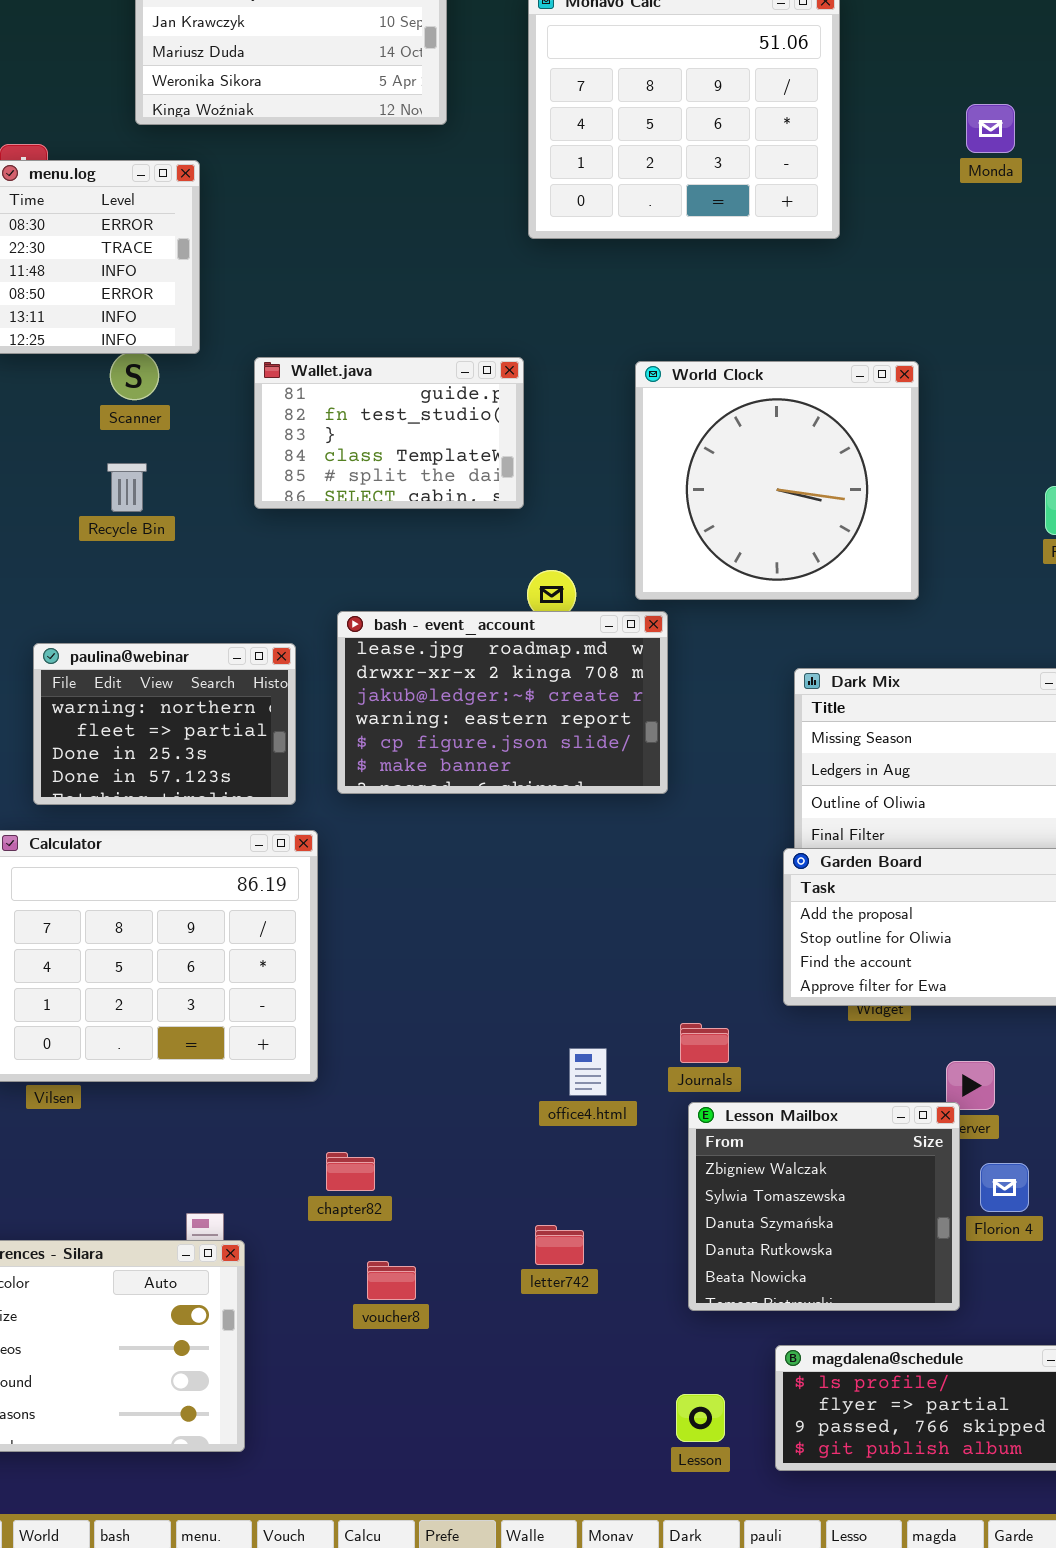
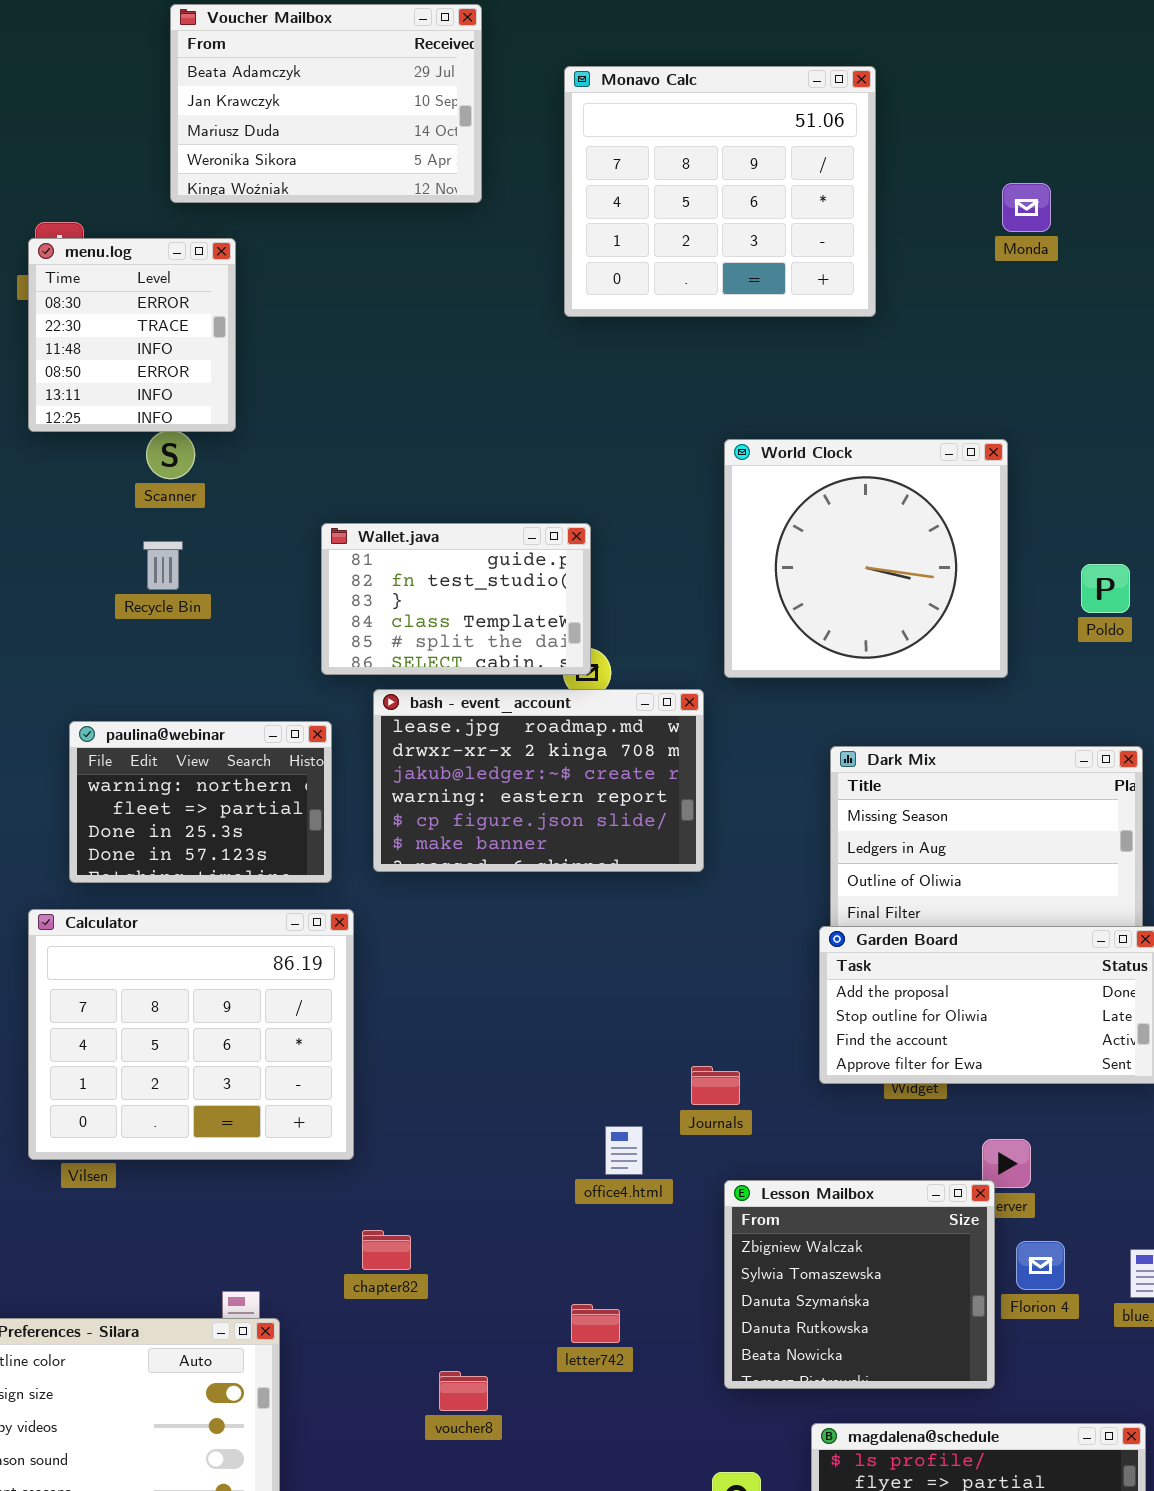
Wallet.java: [254,357,524,509] -> [321,523,591,675], moved
World Clock: [635,361,919,600] -> [724,439,1008,678], moved
Journals: [680,1023,729,1063] -> [691,1066,740,1105], moved
voucher8: [367,1261,416,1300] -> [439,1371,488,1411], moved

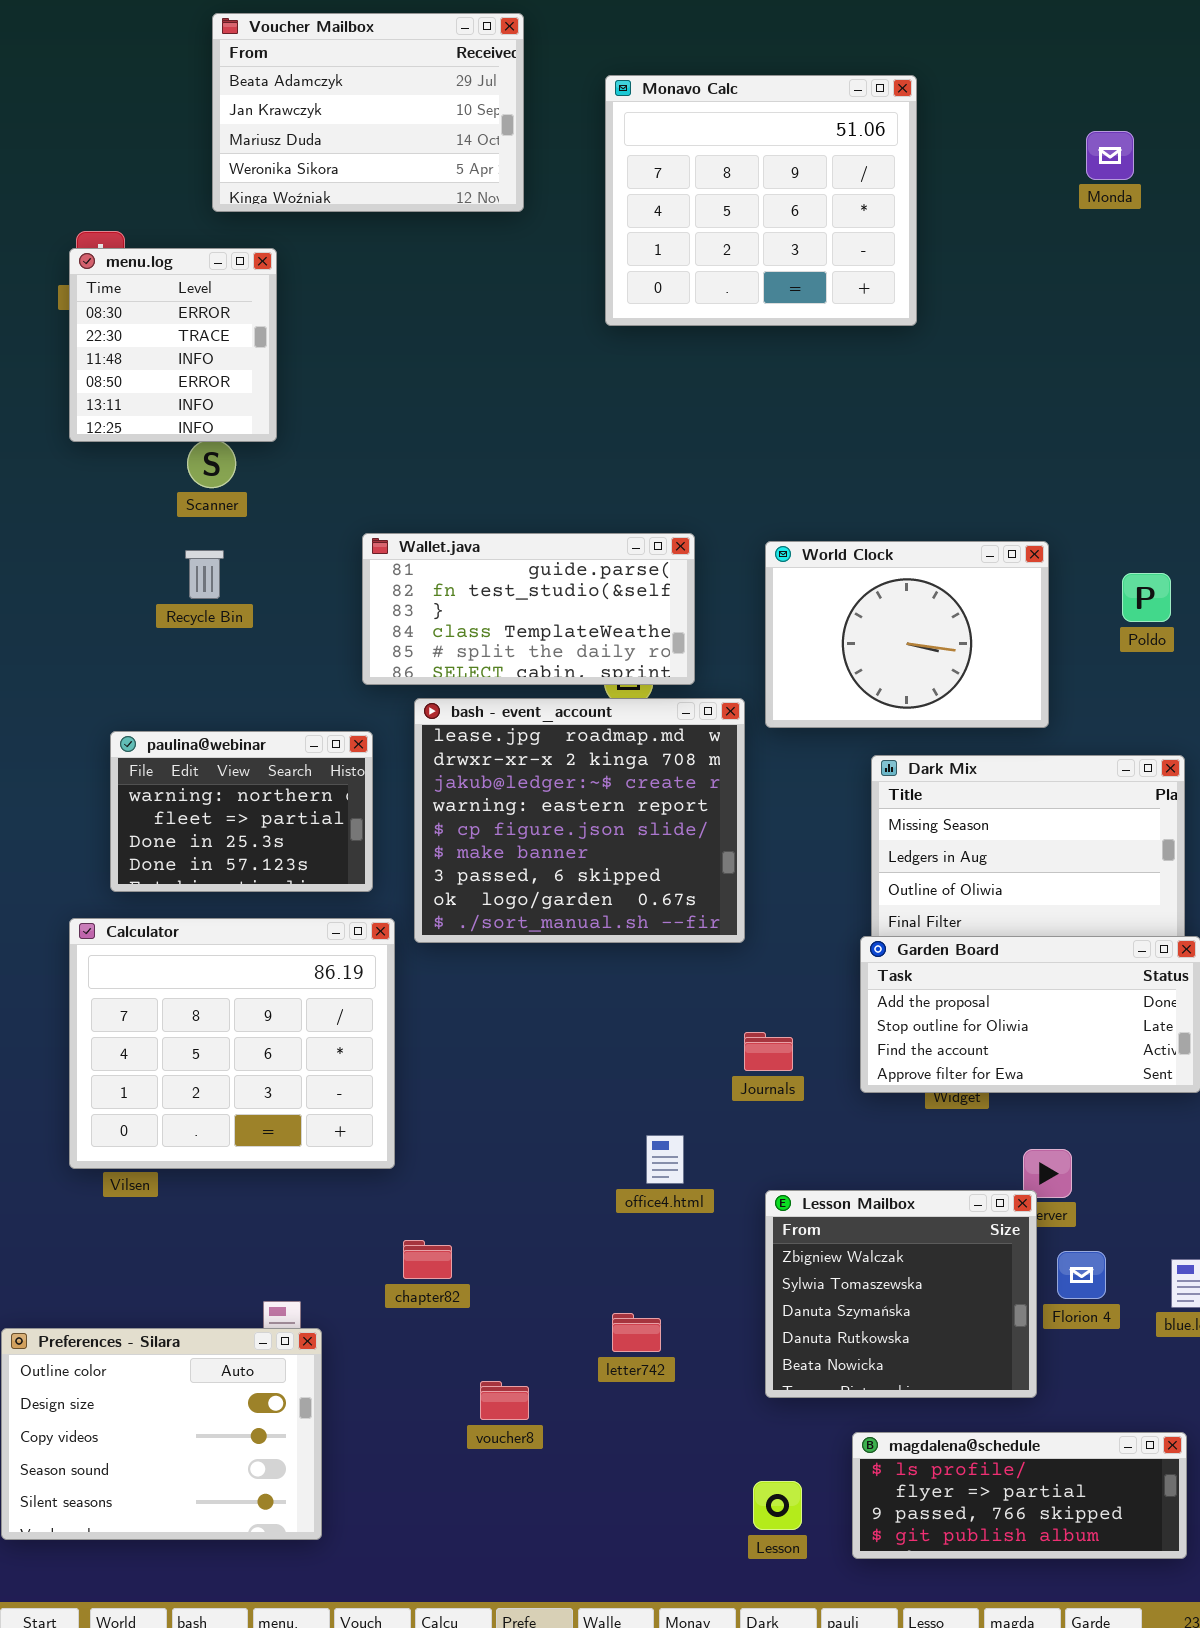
Monda: [1002,183,1051,232] -> [1086,131,1134,180], moved
World Clock: [724,439,1008,678] -> [765,541,1049,728], moved, resized
Wallet.java: [321,523,591,675] -> [362,533,695,685], resized
bash - event_account: [373,689,704,872] -> [414,698,745,943], resized
Journals: [691,1066,740,1105] -> [744,1032,793,1071], moved

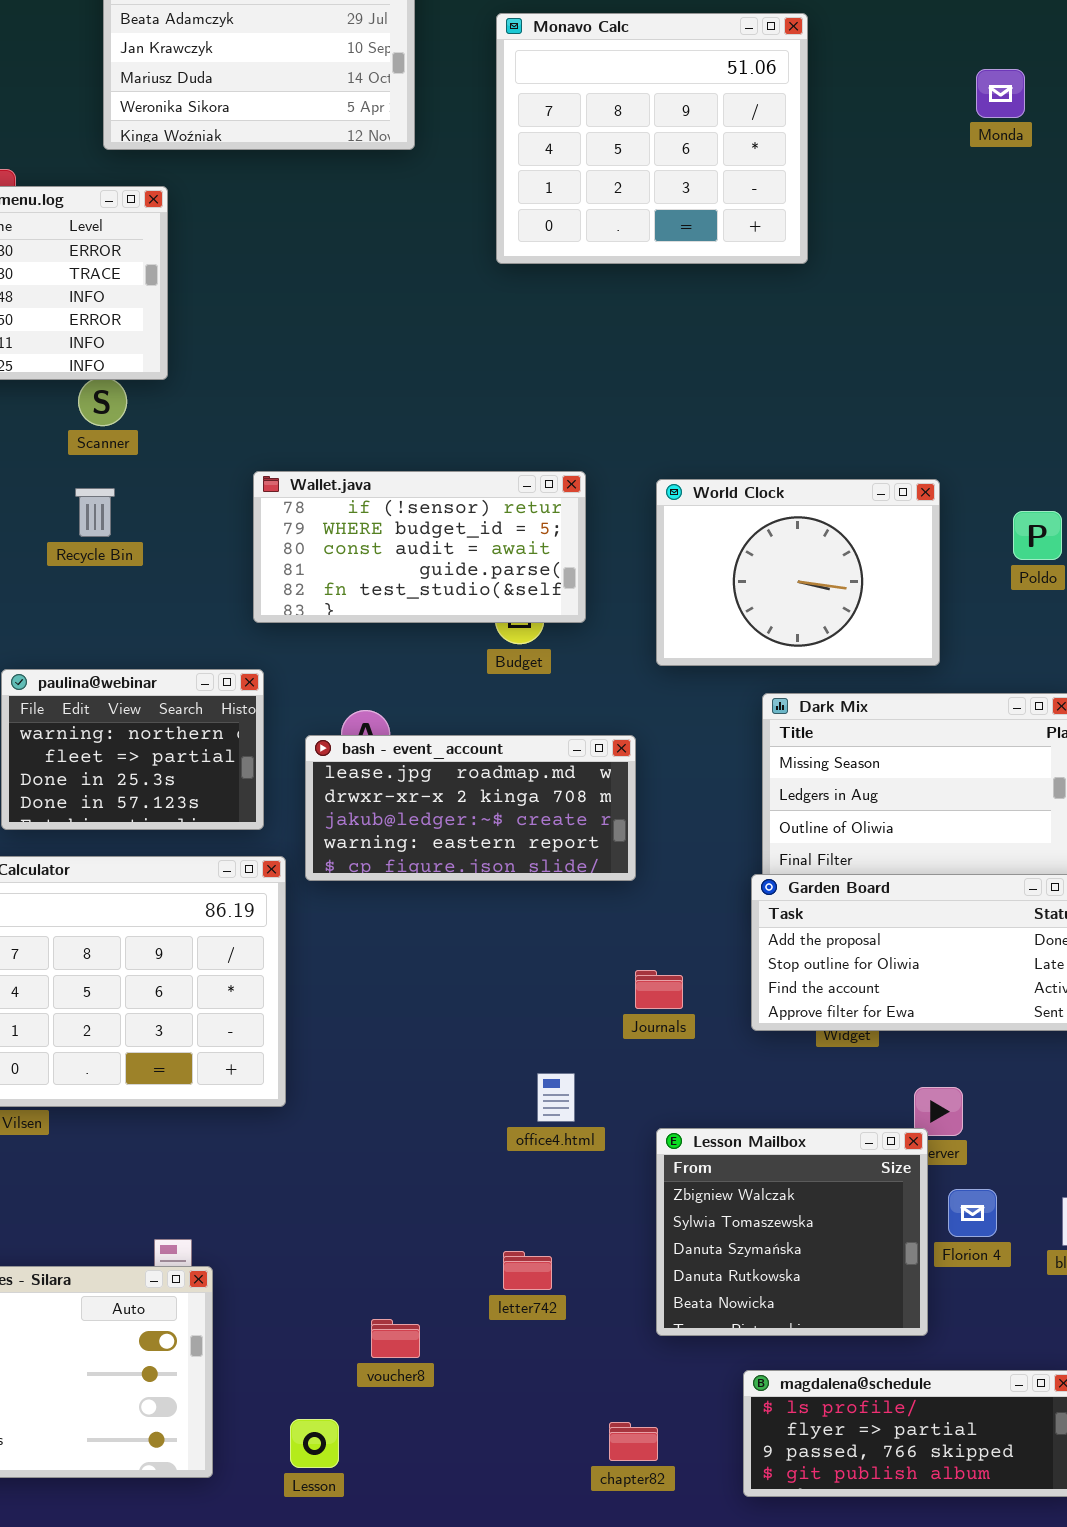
Wallet.java: [362,533,695,685] -> [253,471,586,623], scrolled up 3 rows
bash - event_account: [414,698,745,943] -> [305,735,636,881], resized
chapter82: [403,1240,452,1279] -> [609,1422,658,1461], moved
Lesson: [753,1481,802,1530] -> [290,1419,339,1468], moved

